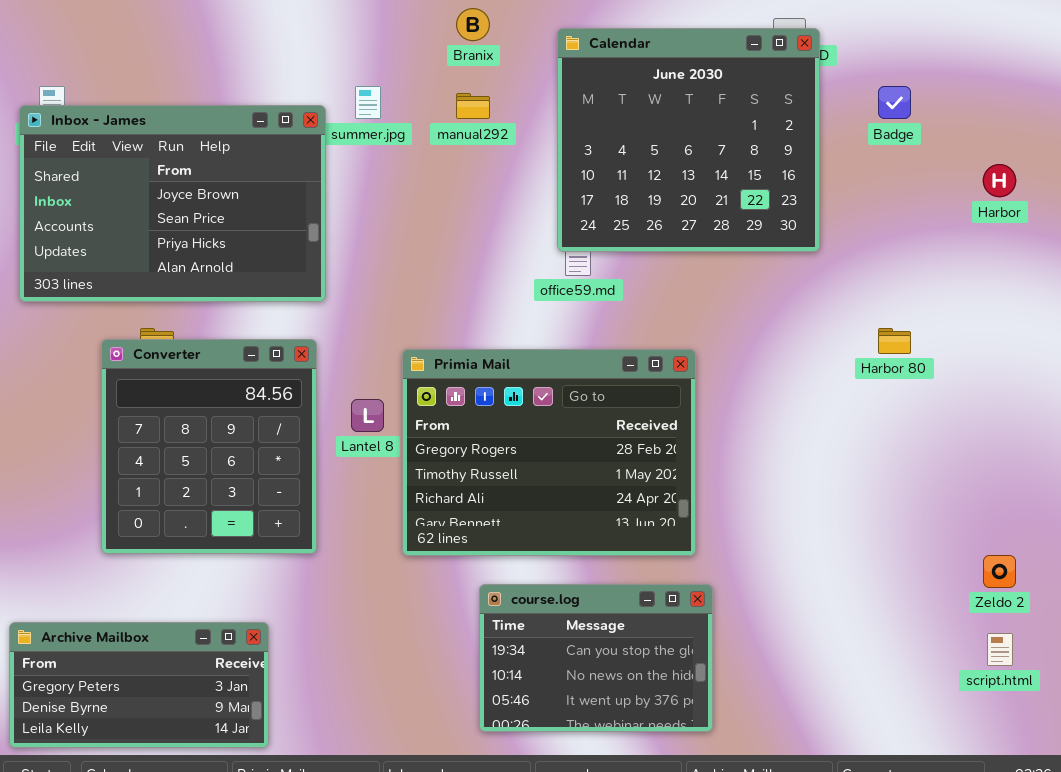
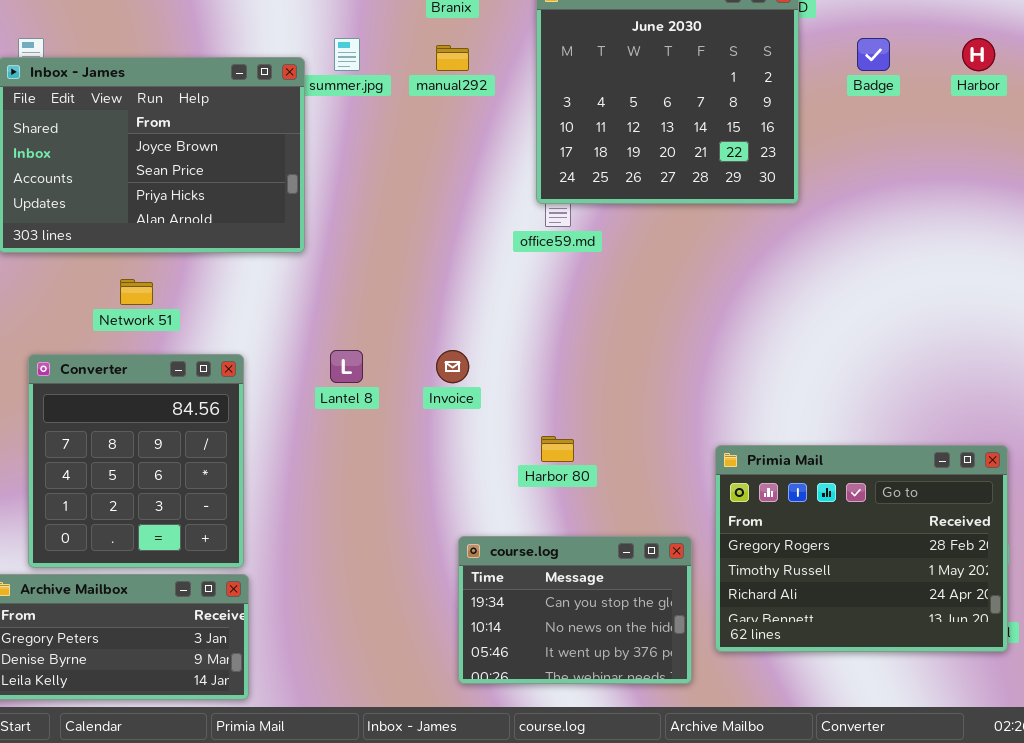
Harbor: [983,164,1016,197] -> [962,38,995,71], moved
Harbor 80: [878,328,911,354] -> [541,436,574,462], moved
Converter: [101,339,317,554] -> [28,354,244,568], moved
Primia Mail: [402,349,696,556] -> [715,445,1008,652], moved

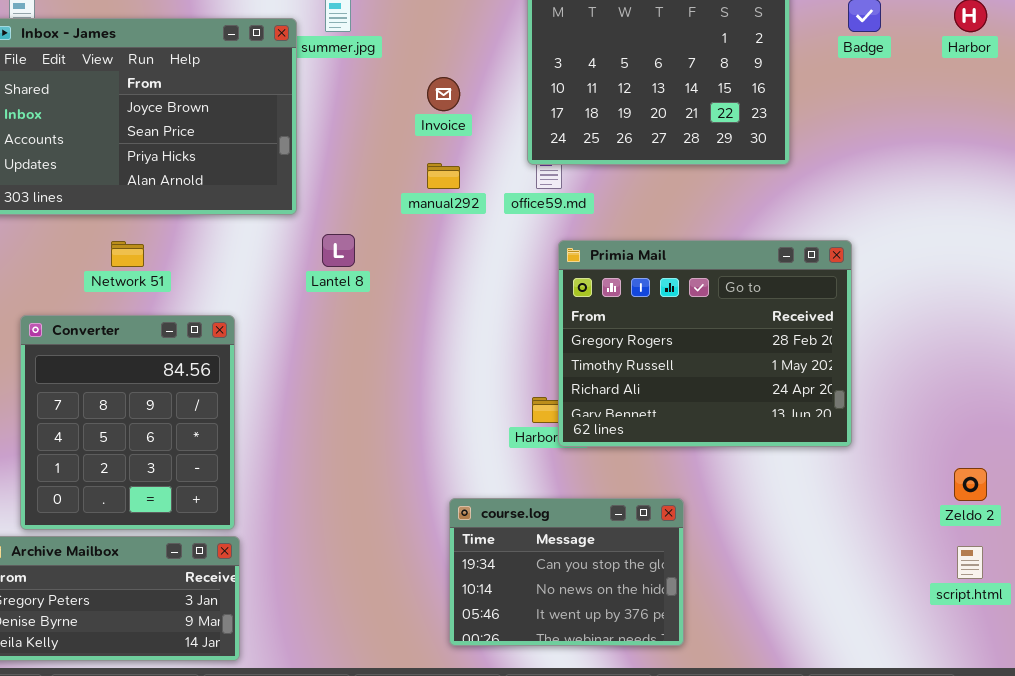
manual292: [436,45,469,71] -> [427,163,460,189], moved
Lantel 8: [330,350,363,383] -> [322,234,355,267], moved
Invoice: [436,350,469,383] -> [427,77,460,111], moved
Primia Mail: [715,445,1008,652] -> [558,240,852,447], moved

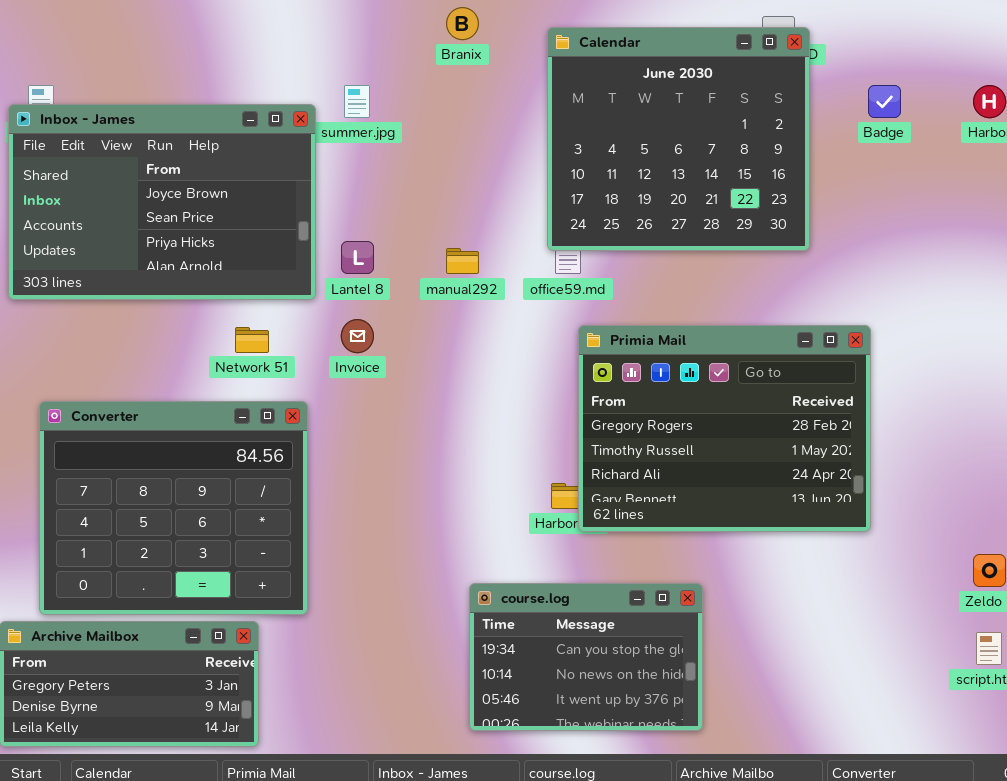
Invoice: [427,77,460,111] -> [341,319,374,353], moved
Lantel 8: [322,234,355,267] -> [341,241,374,274], moved
Network 51: [111,241,144,267] -> [235,327,269,353], moved
Converter: [20,315,235,530] -> [39,401,308,615], resized

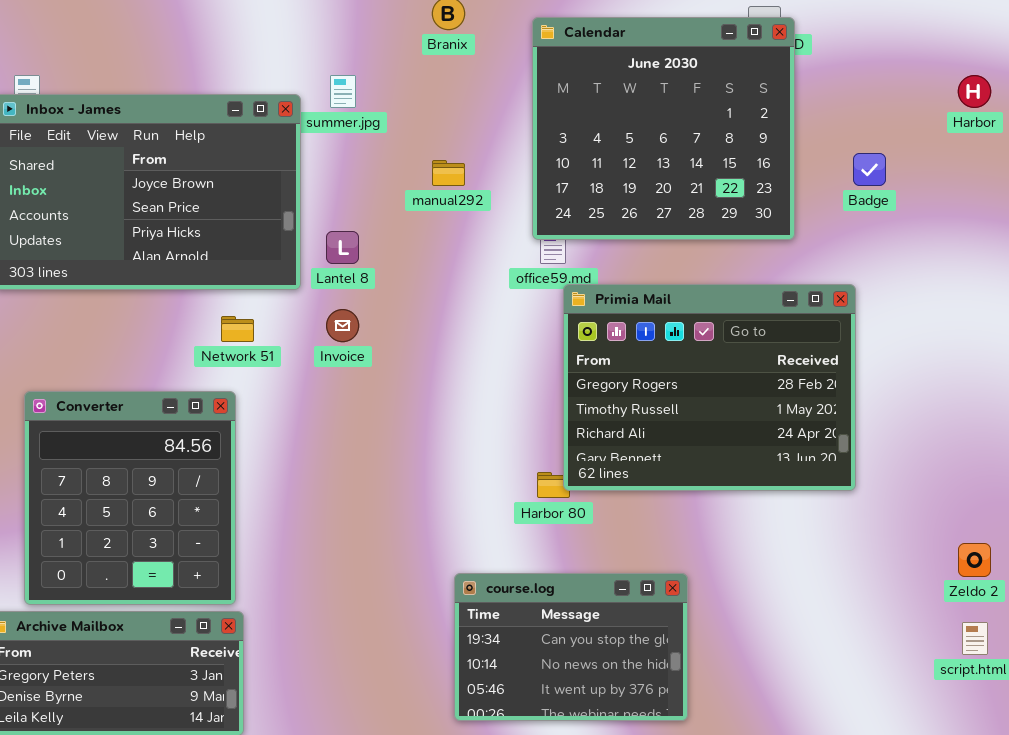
Badge: [868,85,901,118] -> [853,153,886,186], moved
manual292: [446,248,479,274] -> [432,160,465,186], moved
Primia Mail: [578,325,871,532] -> [563,284,856,491], moved
Converter: [39,401,308,615] -> [24,391,236,605], resized

